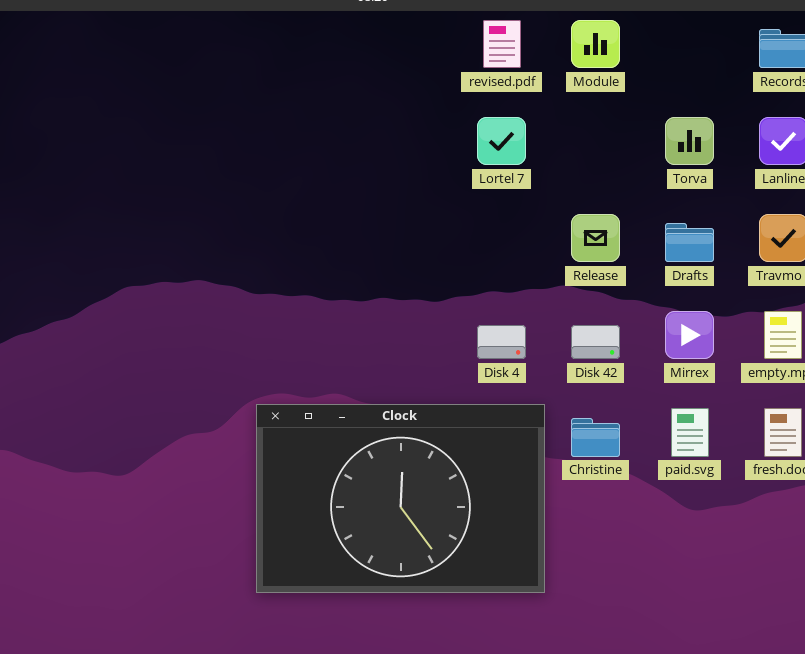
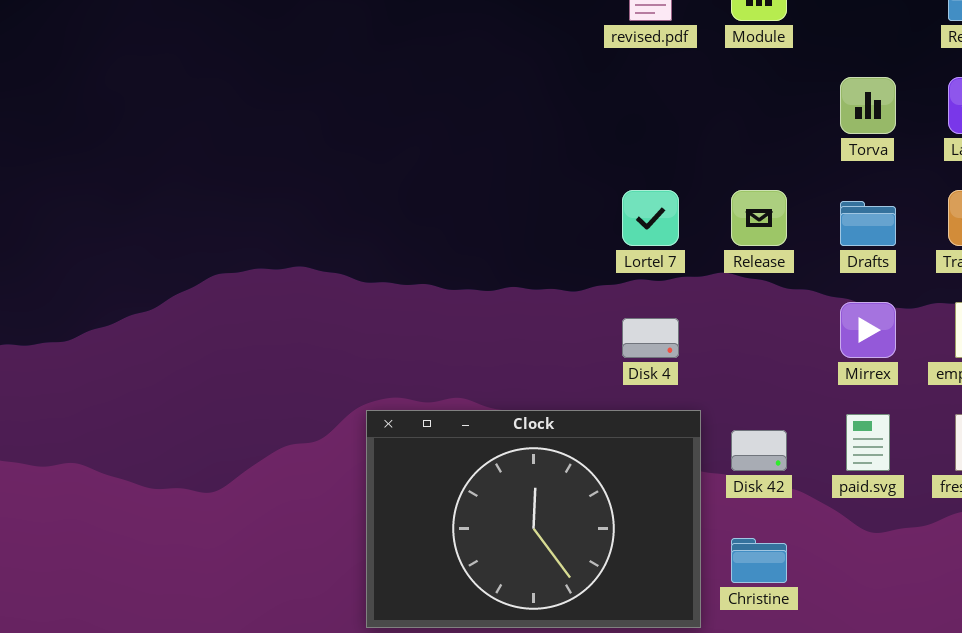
Lortel 7: [477,117,526,165] -> [622,190,679,246], moved
Disk 42: [571,325,620,359] -> [731,430,787,471], moved
Christine: [571,418,620,457] -> [731,538,787,583], moved

